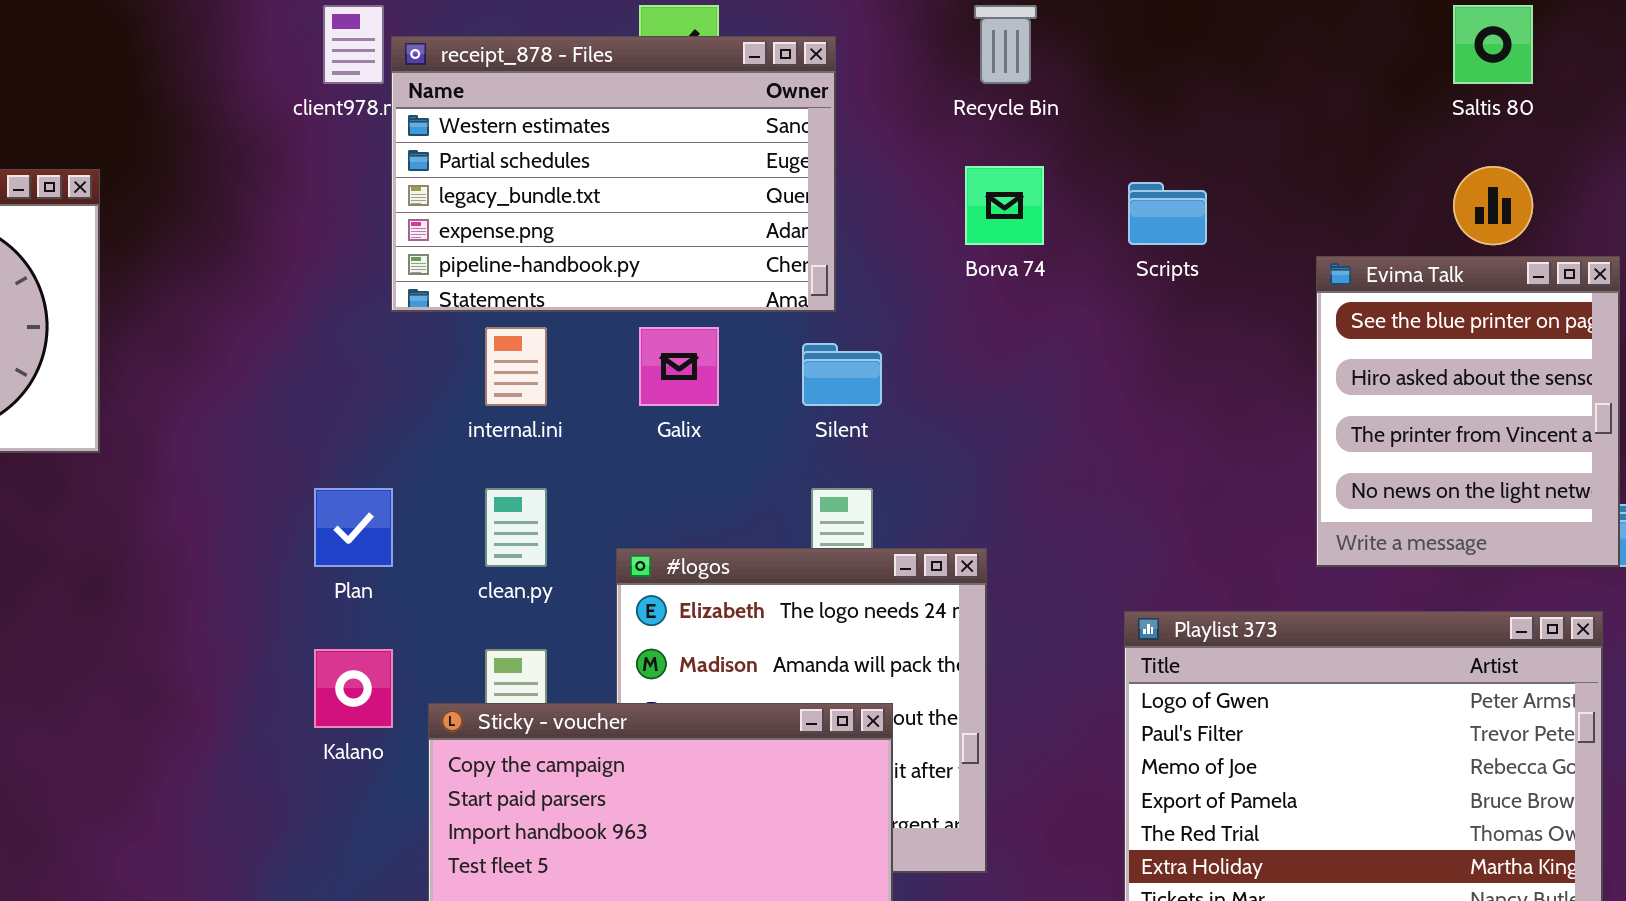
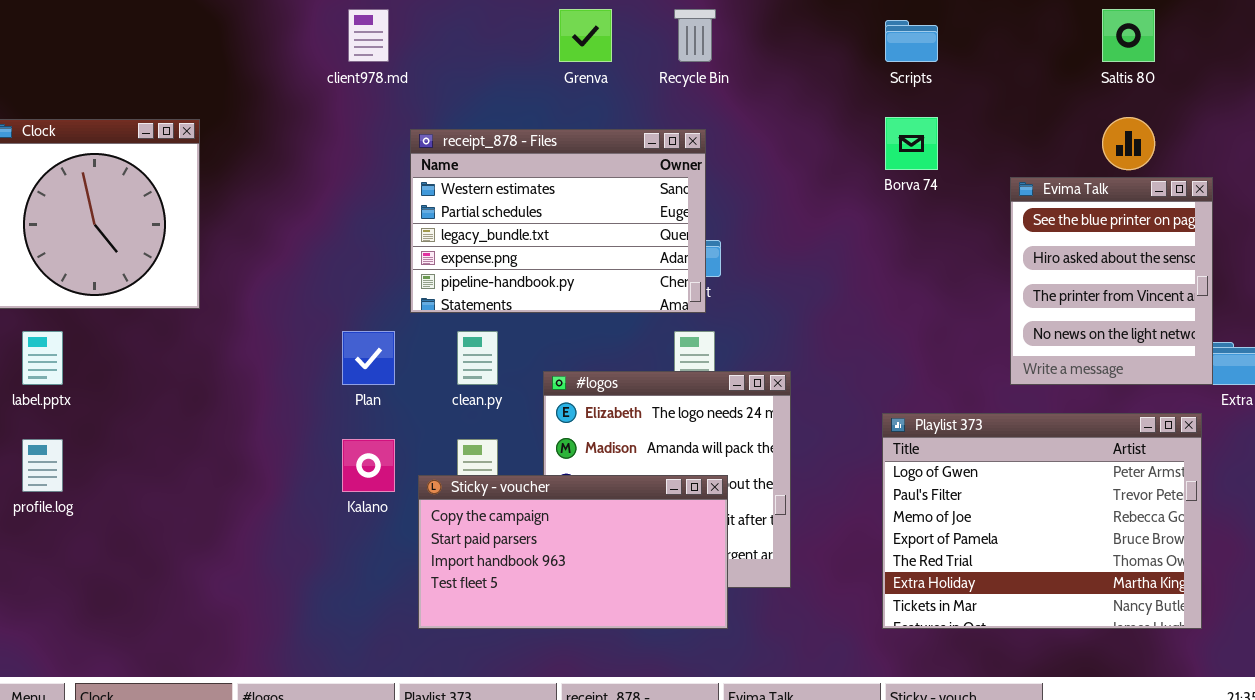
Recycle Bin: [974,5,1037,84] -> [674,9,716,62], moved
receipt_878 - Files: [391,36,836,312] -> [410,129,706,313], moved
Borva 74: [965,166,1044,245] -> [885,117,938,170], moved
Scripts: [1128,182,1207,245] -> [885,20,938,62], moved

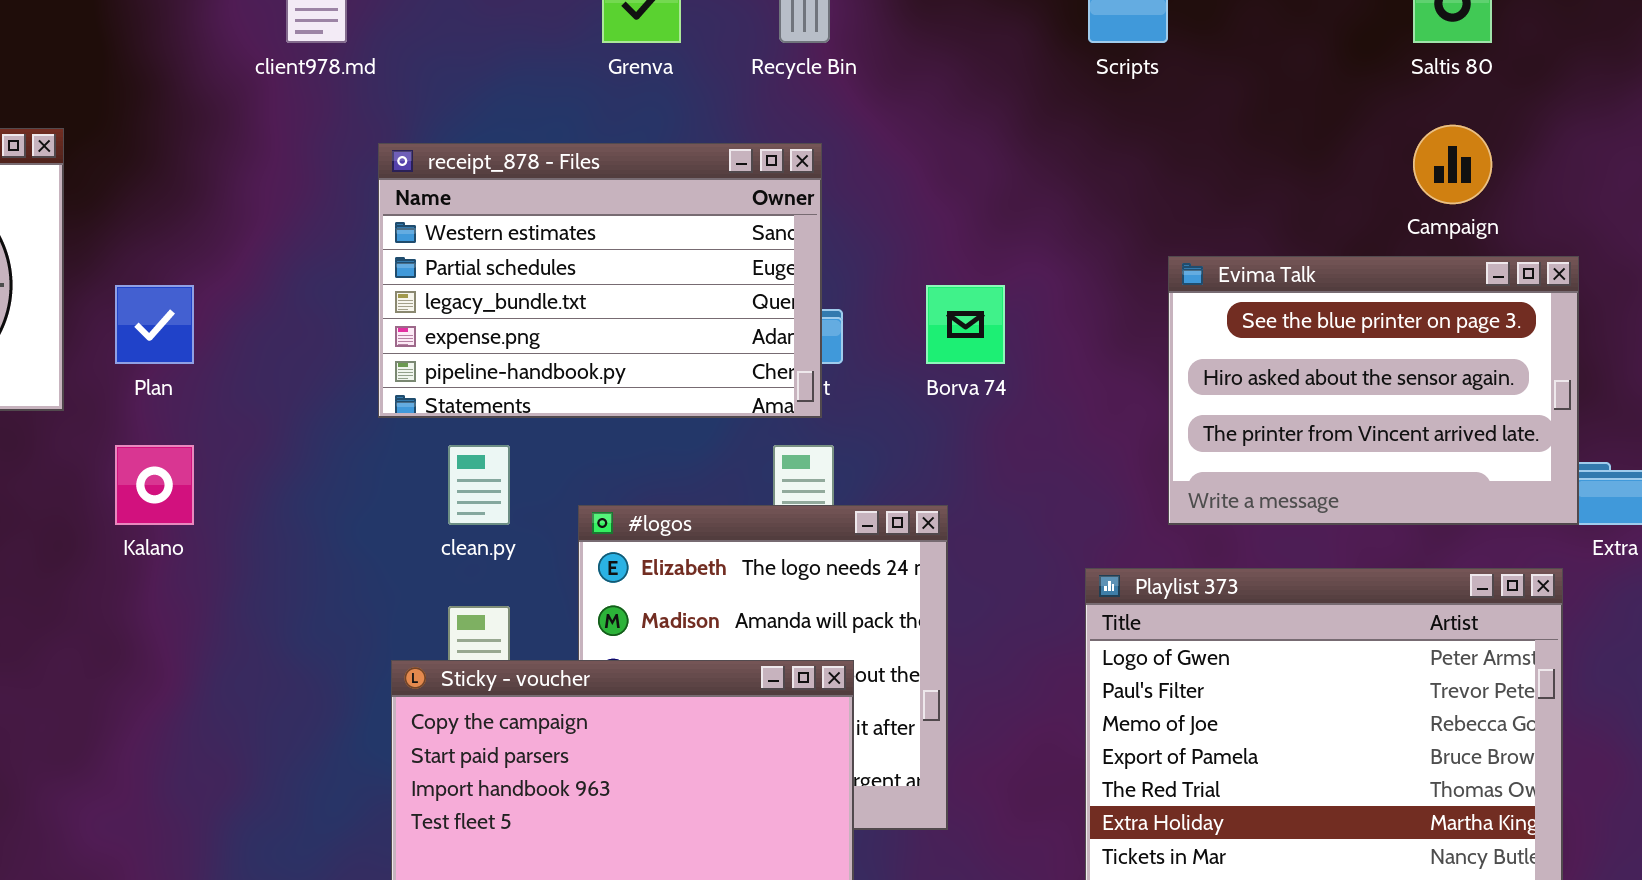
Borva 74: [885,117,938,170] -> [926,285,1005,364], moved
Evima Talk: [1010,177,1213,385] -> [1168,256,1579,525], resized
Plan: [342,331,395,385] -> [115,285,194,364], moved
Kalano: [342,439,395,492] -> [115,445,194,525], moved

